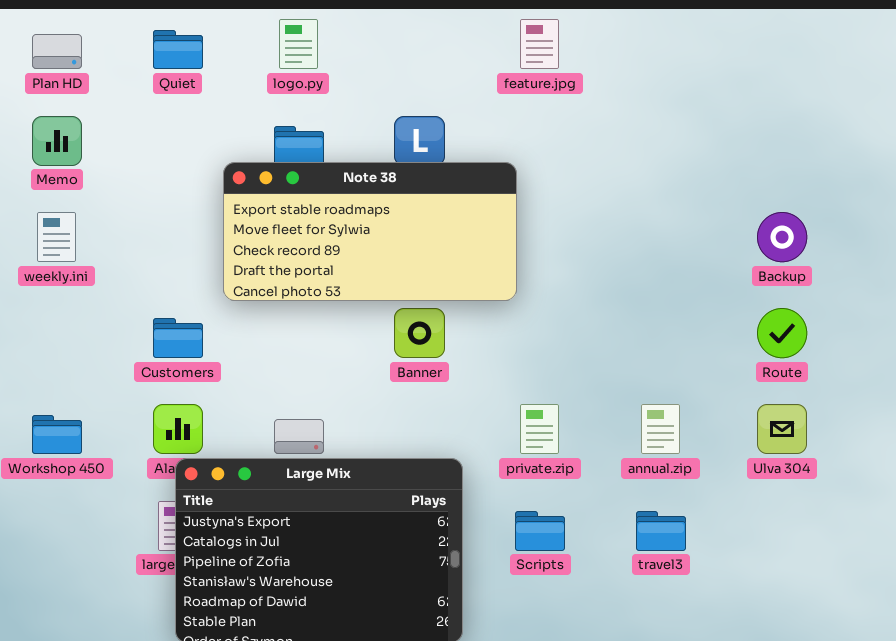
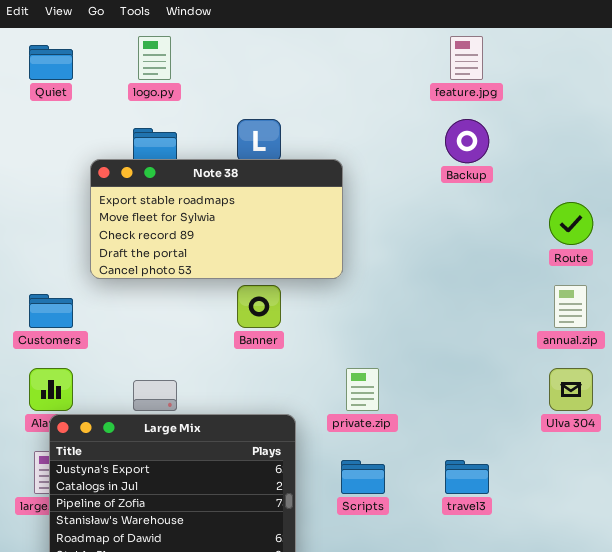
feature.jpg: [520,19,559,69] -> [450,36,483,80], moved
Backup: [757,212,807,262] -> [445,119,489,163], moved
Route: [757,308,807,358] -> [549,202,593,245], moved
annual.zip: [641,404,680,454] -> [554,285,587,328], moved

